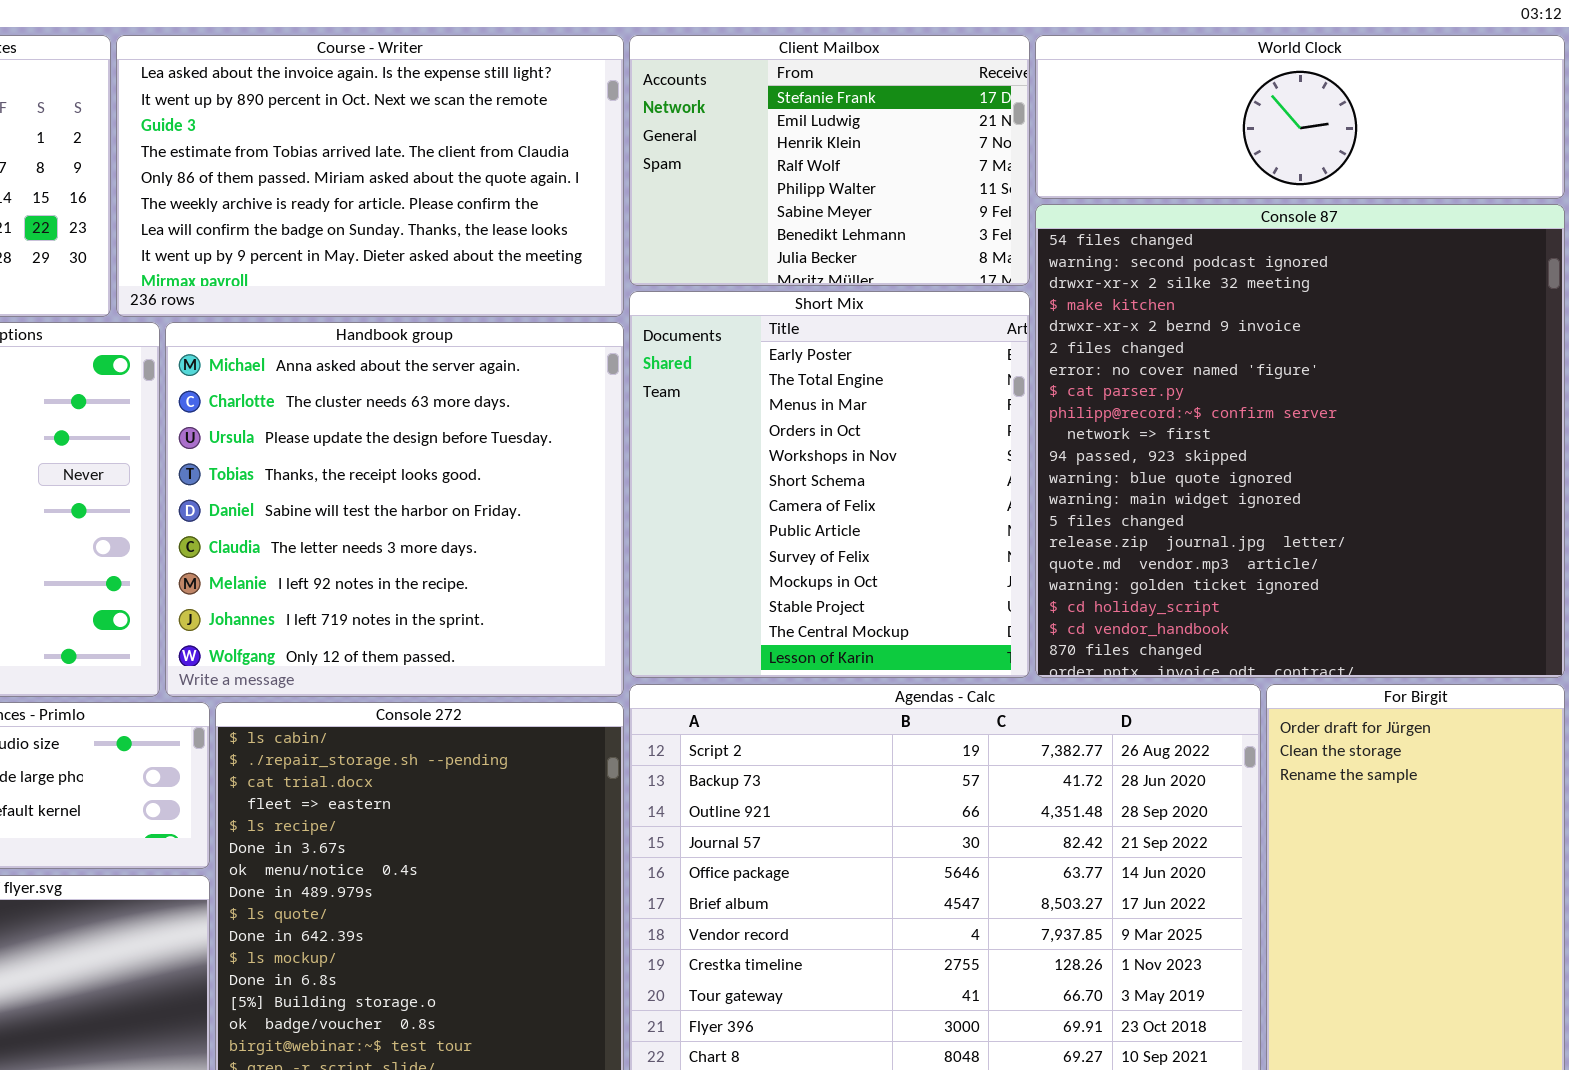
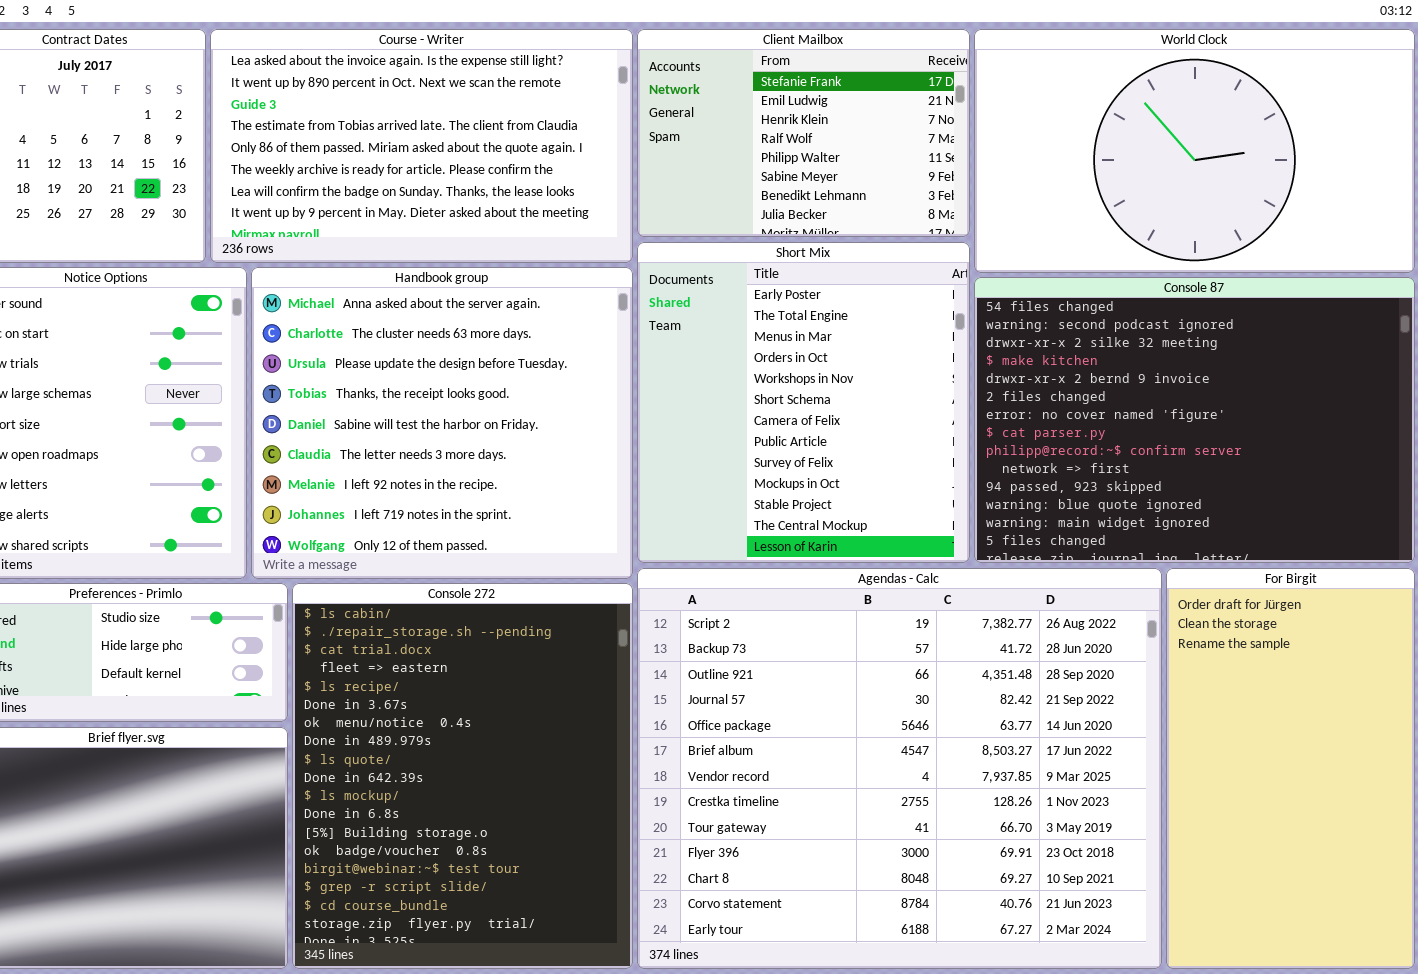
World Clock: [1035,35,1565,199] -> [974,29,1415,273], resized
Console 87: [1035,204,1565,678] -> [974,277,1415,563], resized

